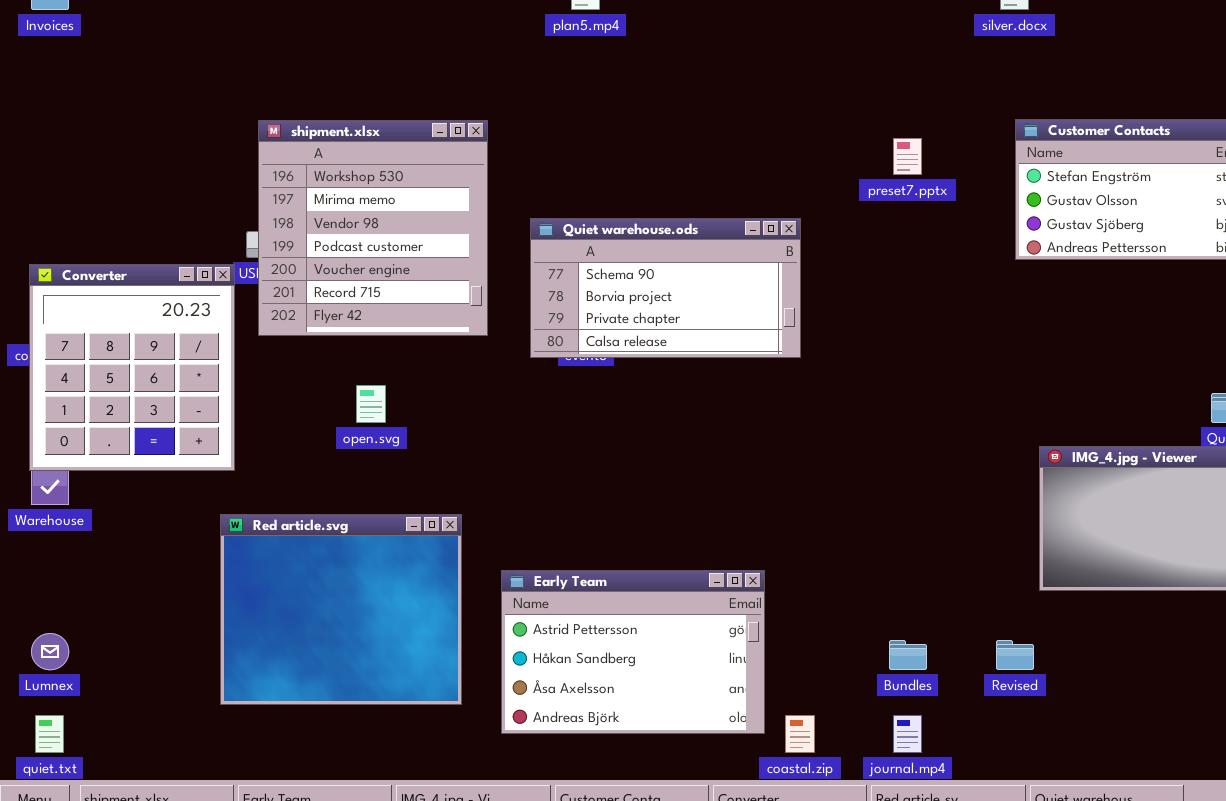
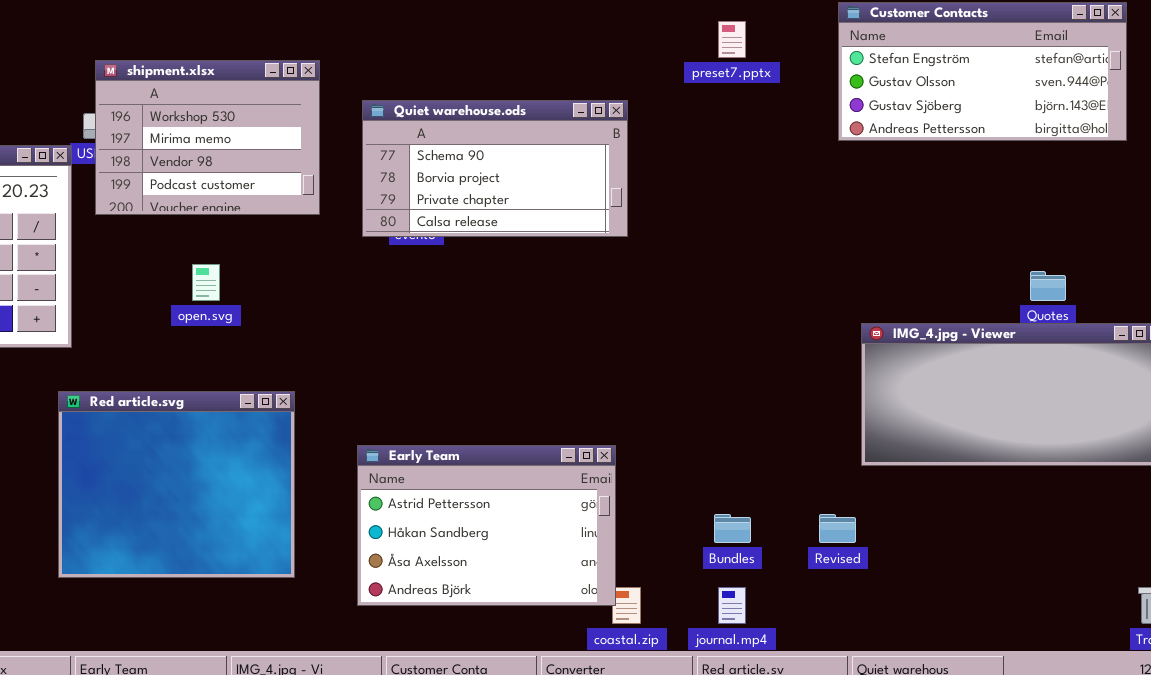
shipment.xlsx: [258,120,488,336] -> [95,60,320,215], resized
Early Team: [501,570,765,734] -> [357,445,616,606], moved

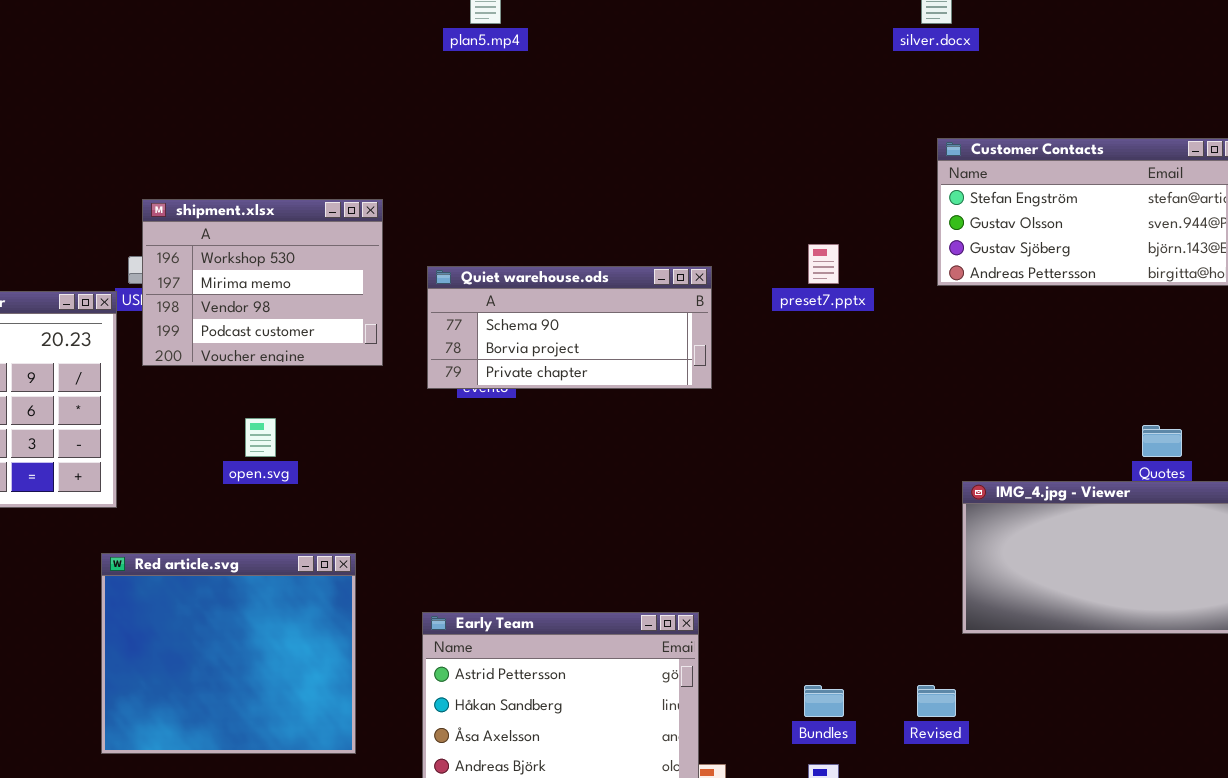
preset7.pptx: [718,21,746,58] -> [808,244,839,284], moved
Quiet warehouse.ods: [362,100,628,237] -> [427,266,712,389], resized

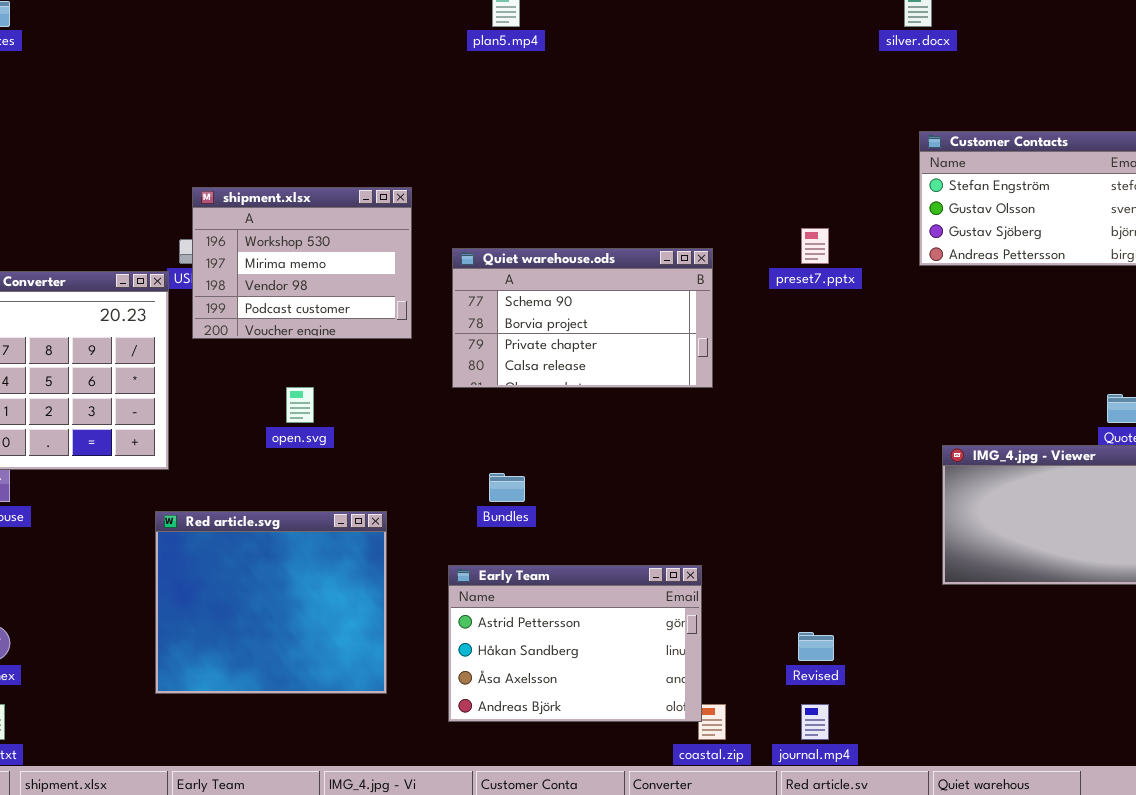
Quiet warehouse.ods: [427,266,712,389] -> [452,248,713,388], resized
Bundles: [804,685,844,717] -> [489,473,525,502], moved
Revised: [917,685,956,717] -> [798,632,834,661], moved

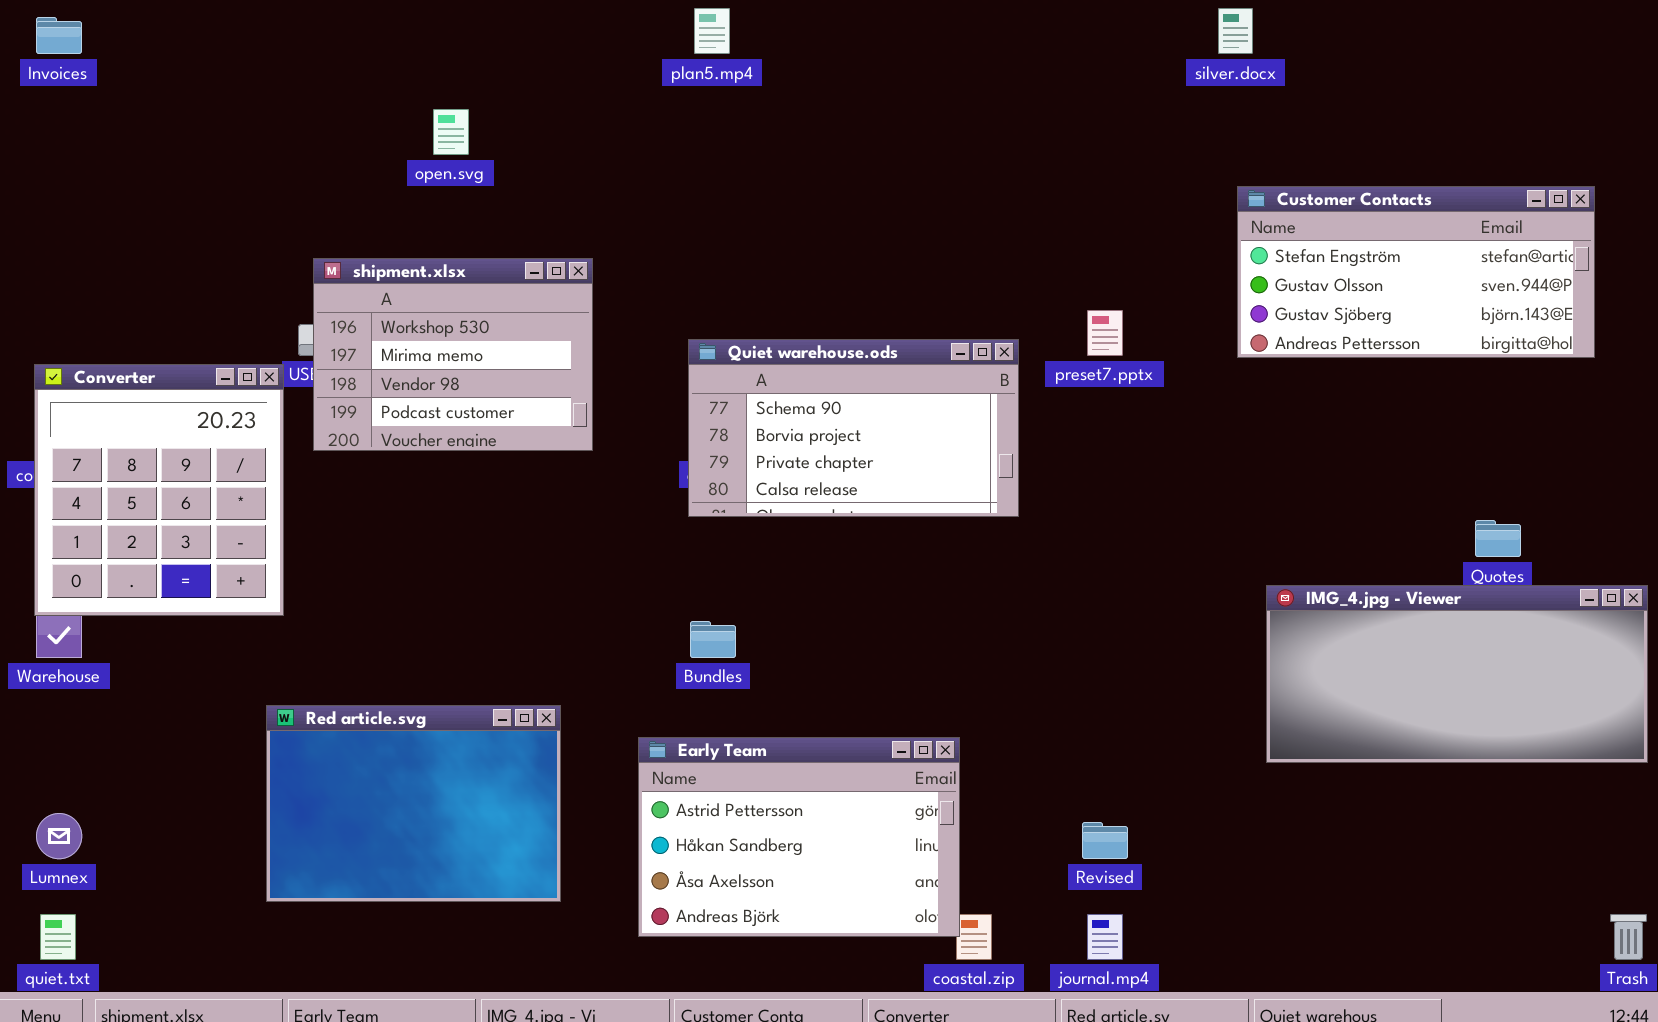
Quiet warehouse.ods: [452,248,713,388] -> [688,339,1019,517], moved
open.svg: [286,387,314,423] -> [433,109,469,155], moved
Red article.svg: [155,511,387,694] -> [266,705,561,902], resized

